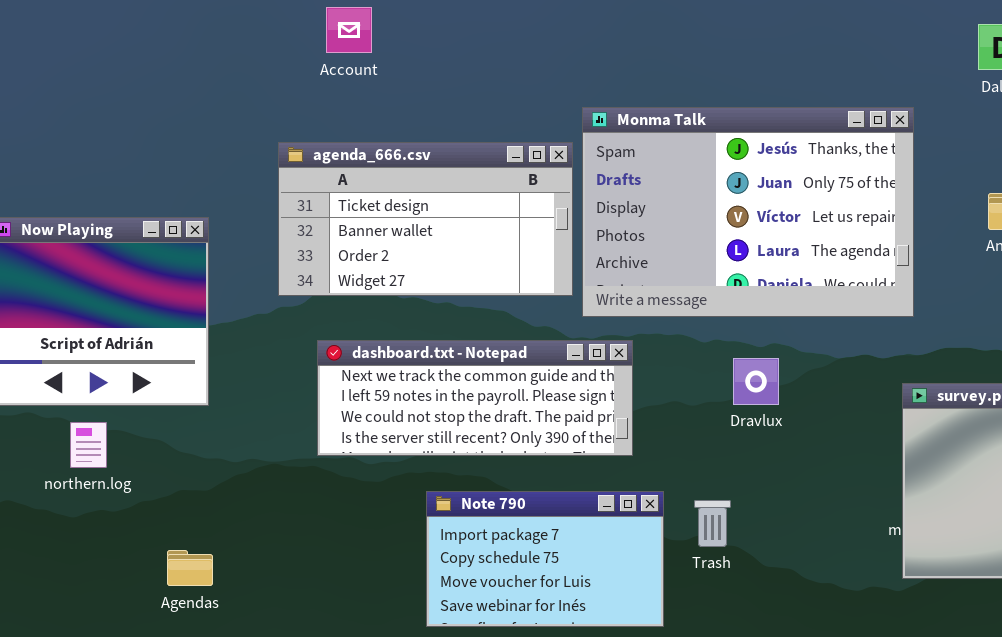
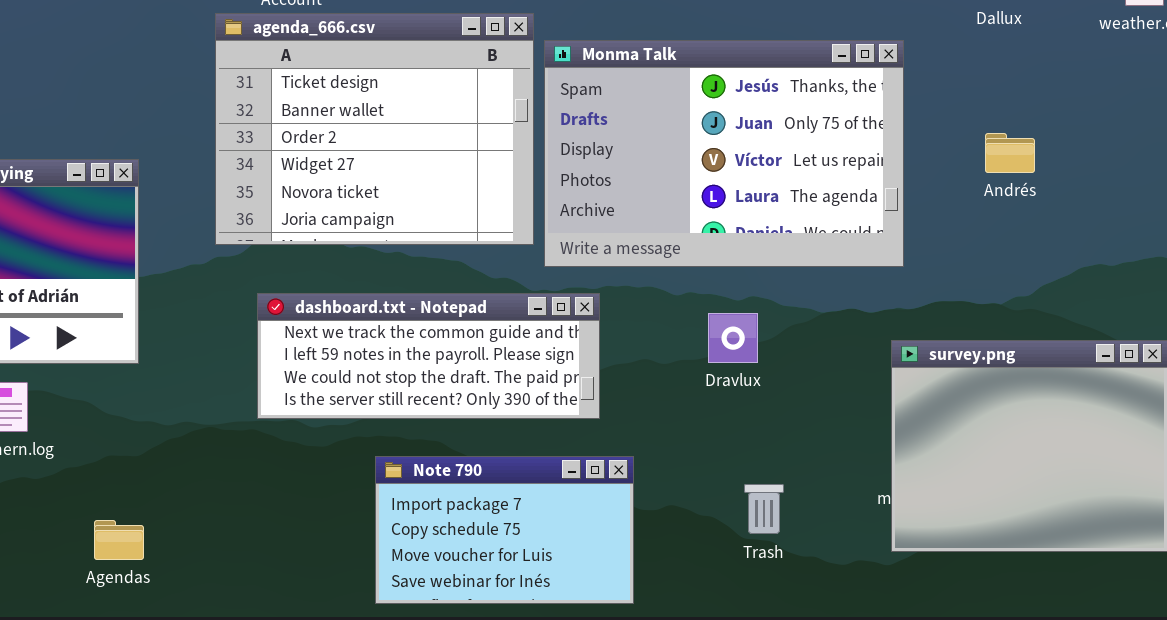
agenda_666.csv: [278,142,573,296] -> [215,13,534,245], resized
Trash: [694,500,731,547] -> [744,484,784,534], moved

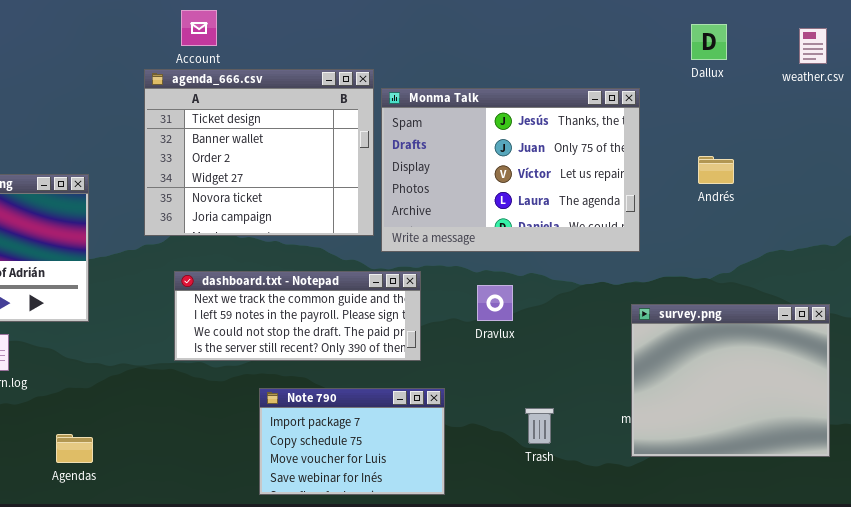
Dravlux: [708,313,758,363] -> [477,285,513,321], moved

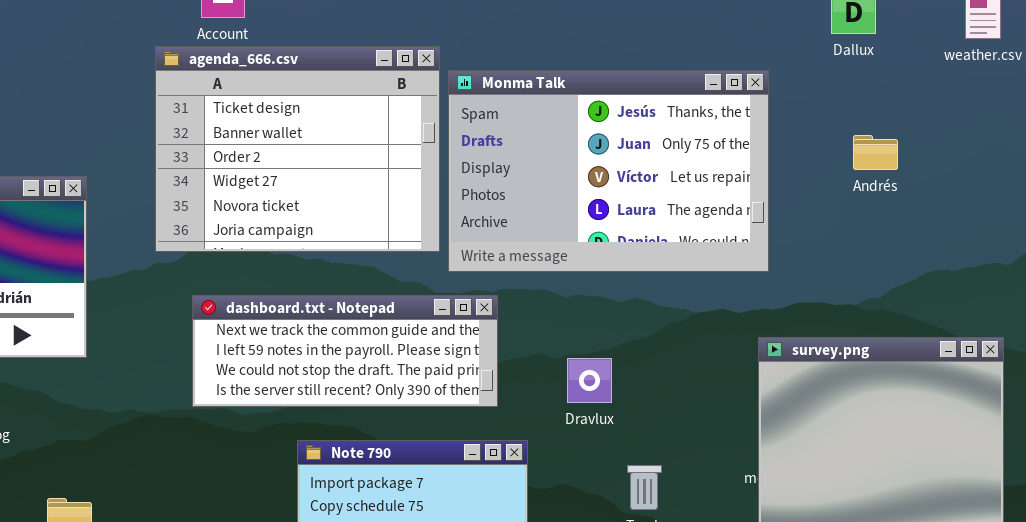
Andrés: [698,156,734,184] -> [853,135,898,170], moved
Dravlux: [477,285,513,321] -> [567,358,612,403], moved

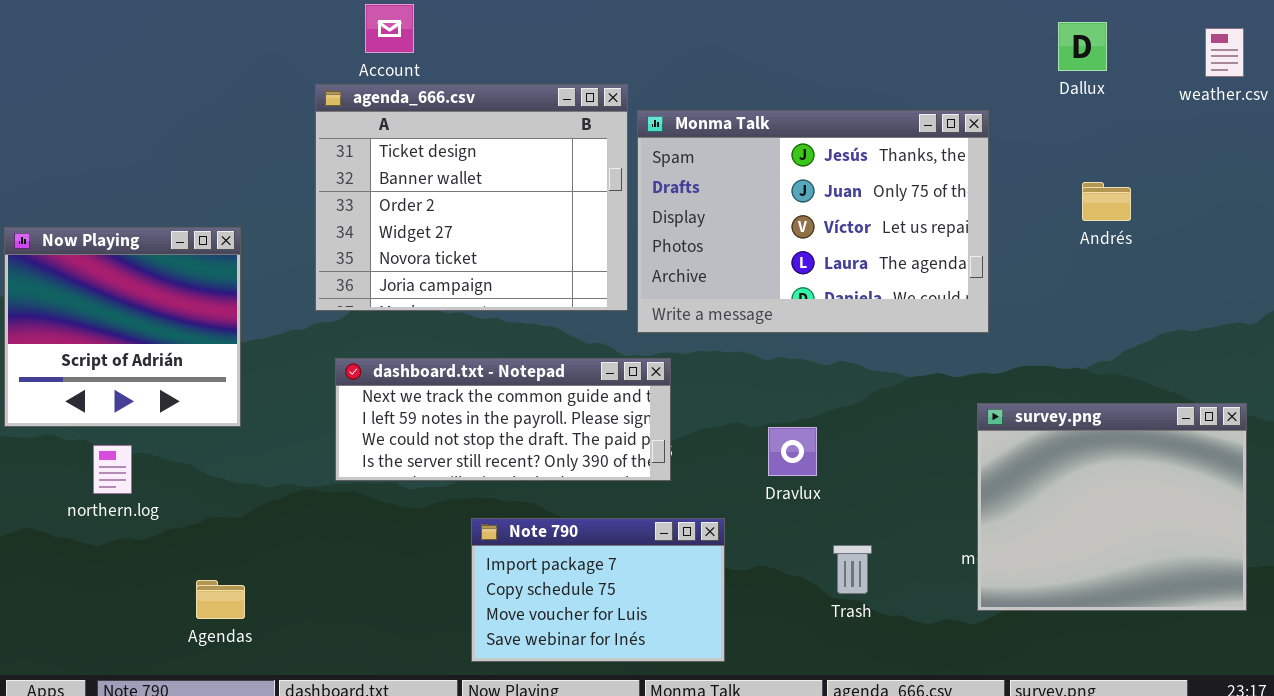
dashboard.txt - Notepad: [192,295,498,407] -> [335,358,671,481], moved

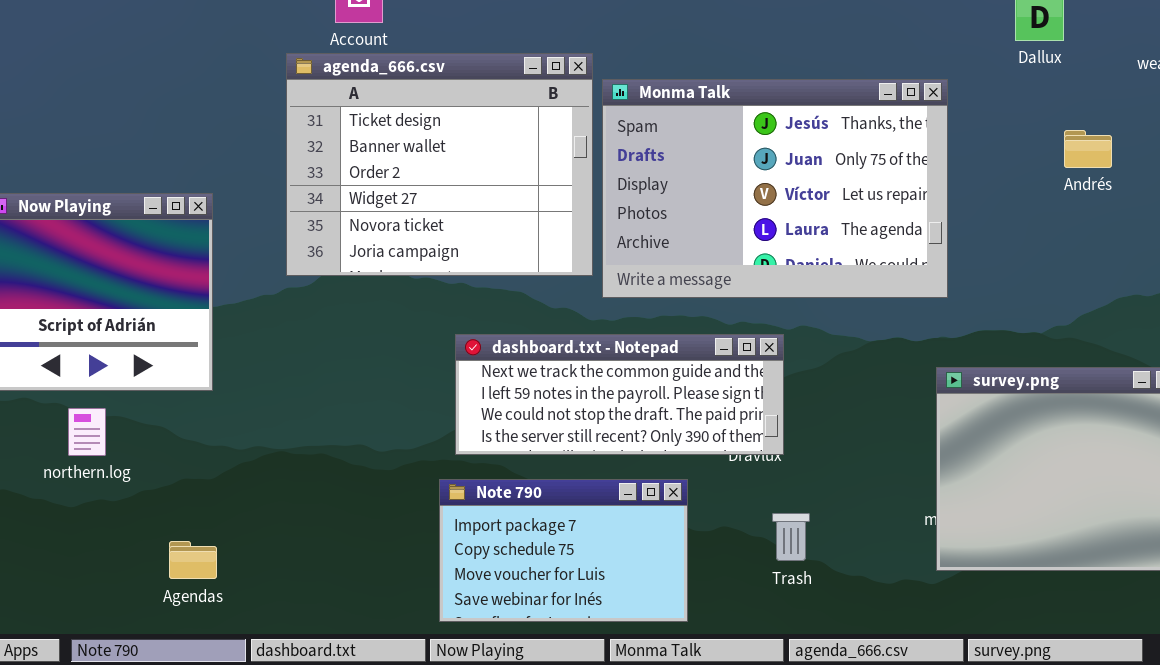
Andrés: [1082,182,1131,221] -> [1064,130,1112,168], moved
dashboard.txt - Notepad: [335,358,671,481] -> [455,334,784,455], moved
Trash: [833,545,872,594] -> [772,513,810,561], moved

